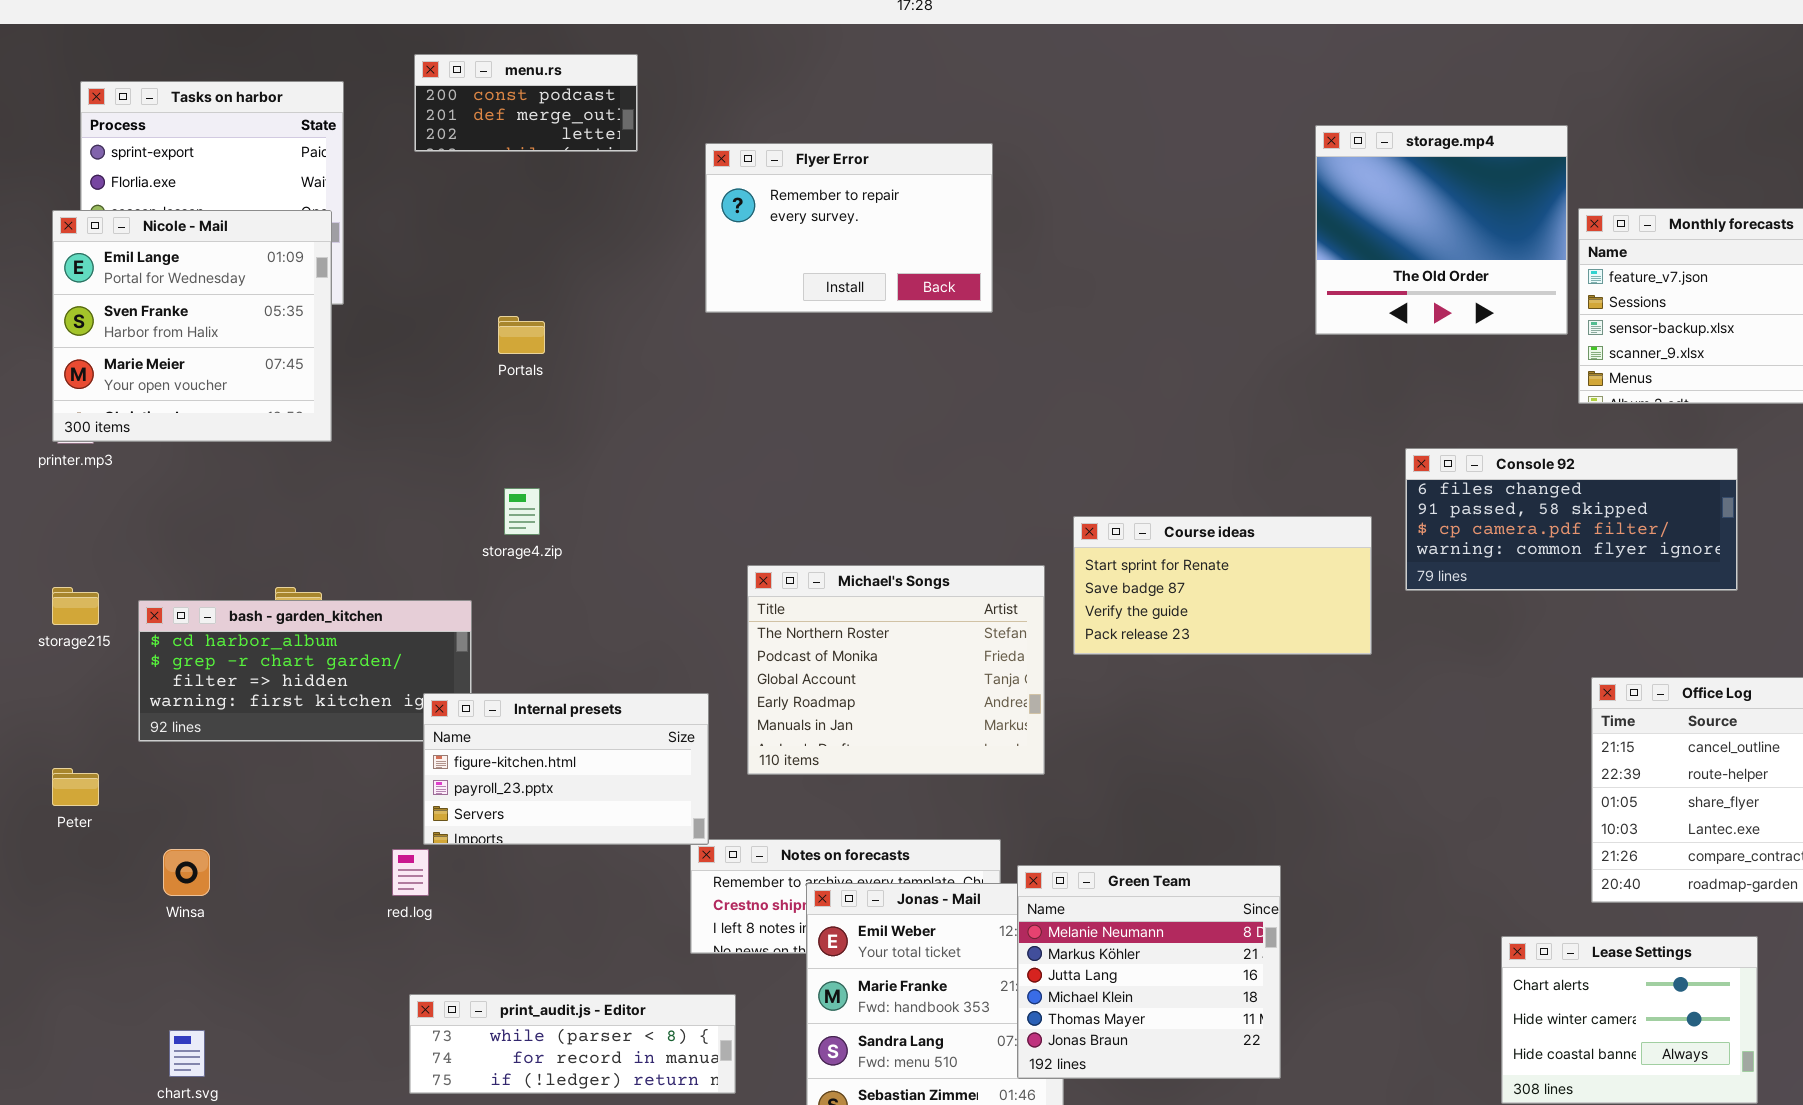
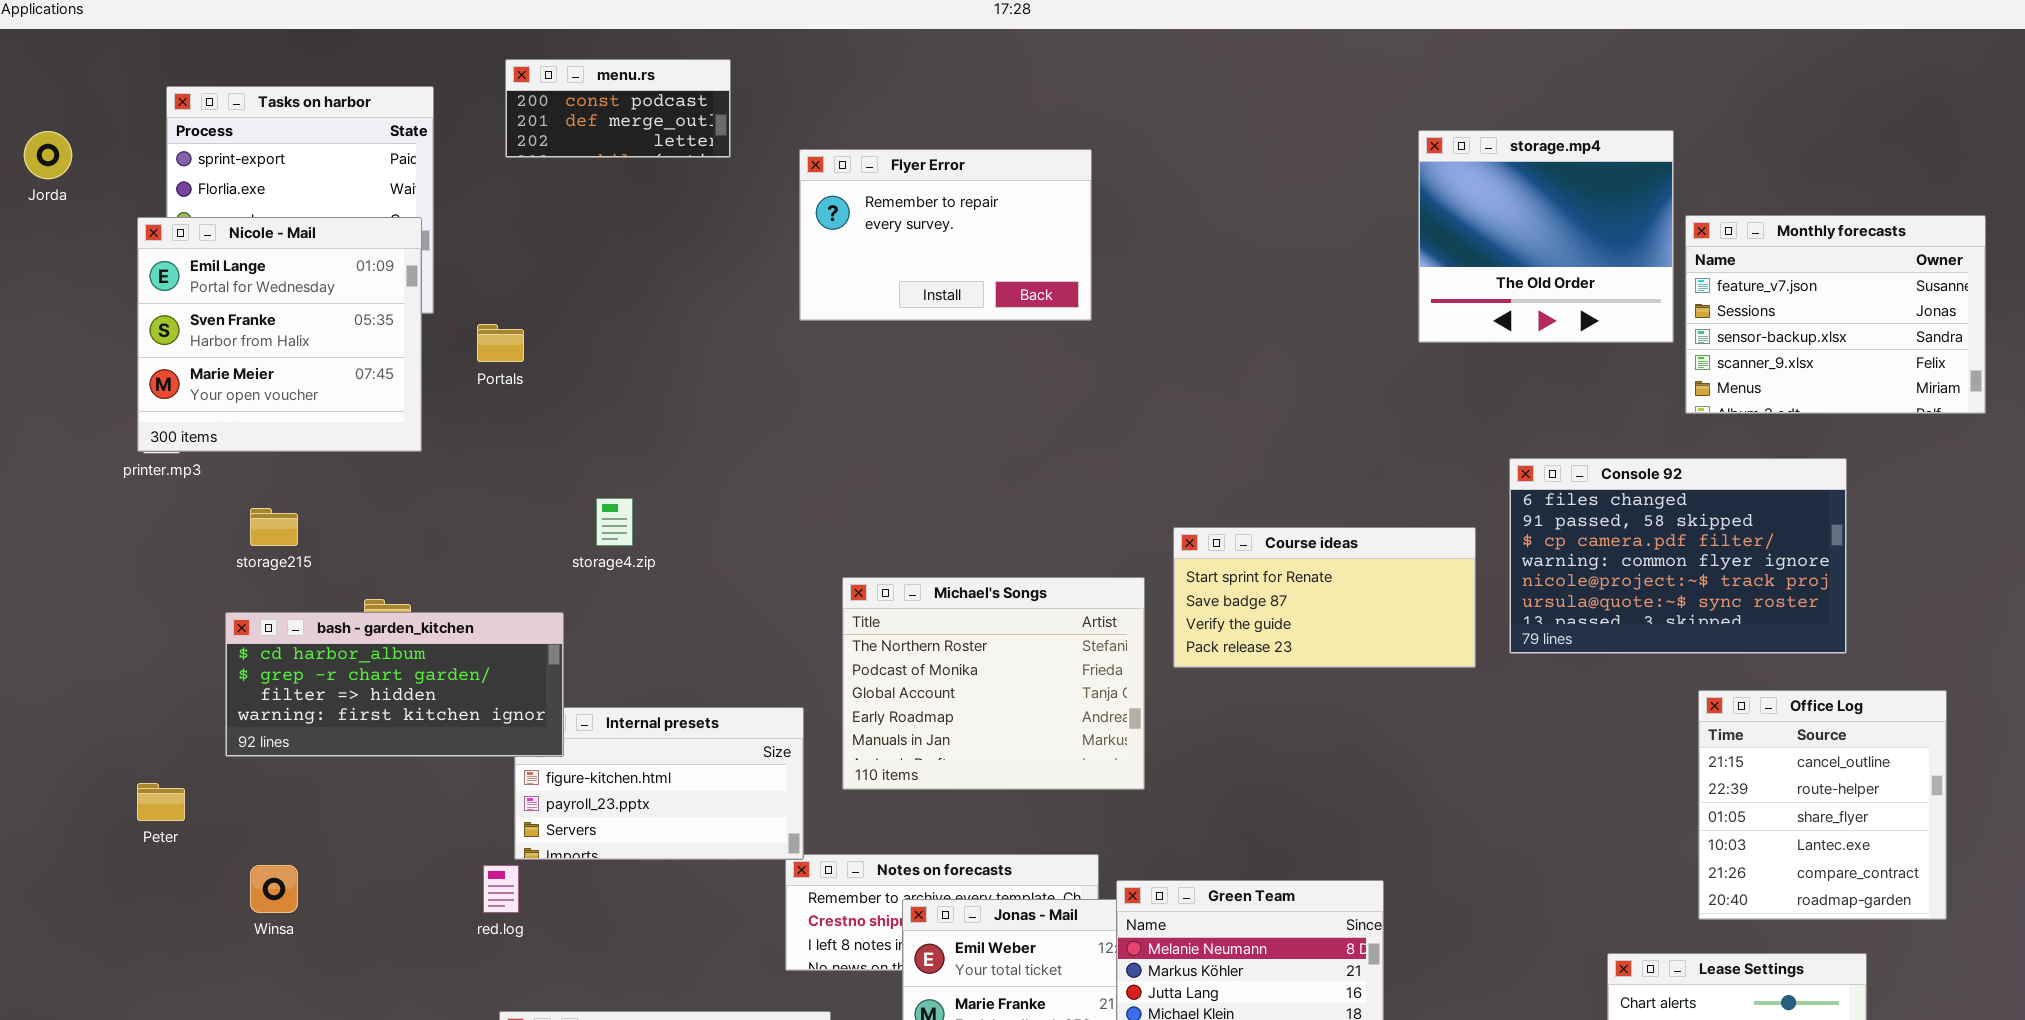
Portals: [498,316,545,354] -> [477,324,524,362], moved
Console 92: [1405,448,1738,591] -> [1509,458,1847,654], resized
storage215: [52,587,99,625] -> [250,508,298,546], moved
bash - garden_kitchen: [138,600,472,742] -> [225,612,564,757], raised

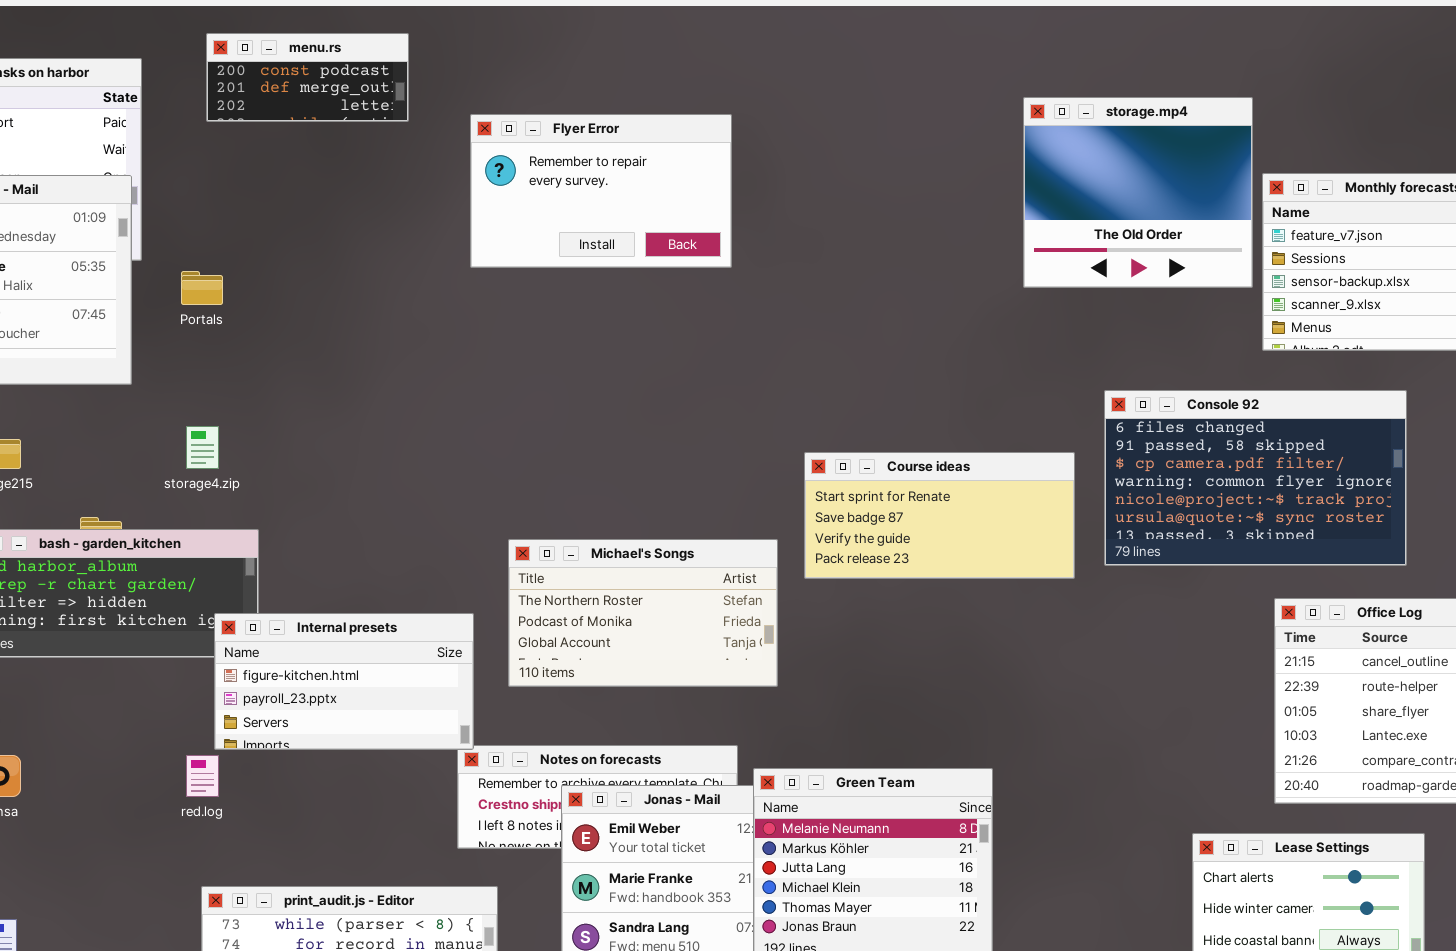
storage4.zip: [596,498,633,546] -> [186,426,219,469], moved
Michael's Songs: [842,577,1145,790] -> [508,539,778,687], resized
Internal presets: [514,707,804,860] -> [214,613,474,750], raised

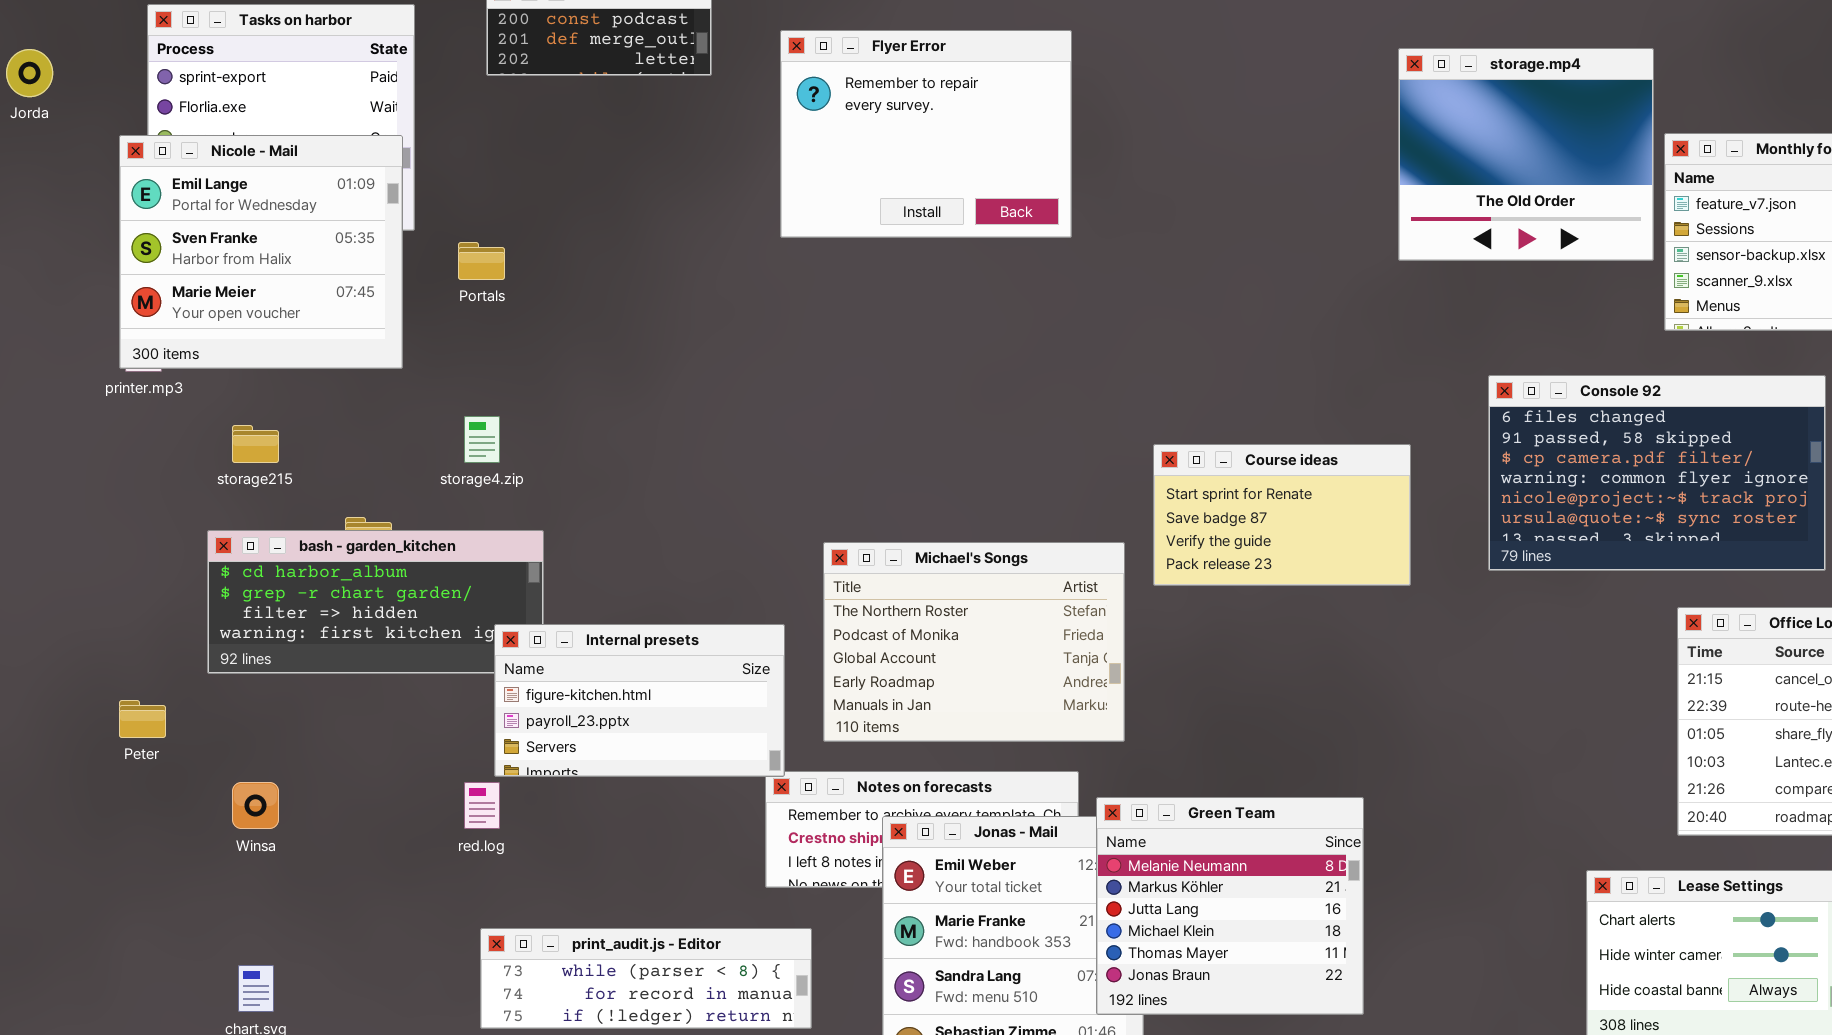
Flyer Error: [470,114,732,268] -> [780,30,1072,238], resized
Course ideas: [804,452,1075,579] -> [1153,444,1411,586], resized
Michael's Songs: [508,539,778,687] -> [823,542,1125,742], resized

